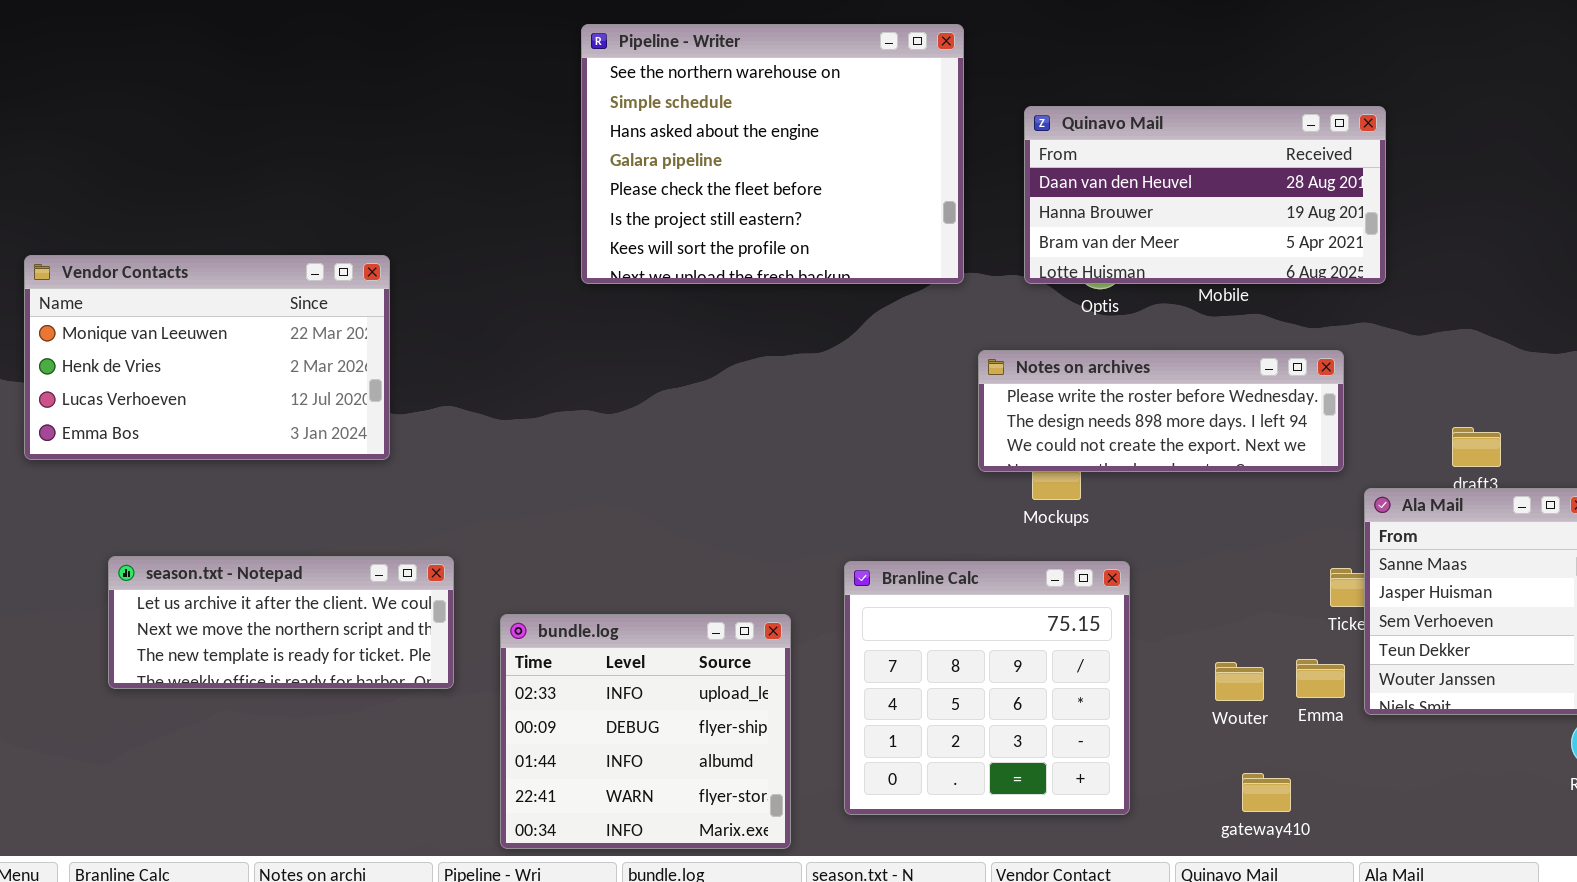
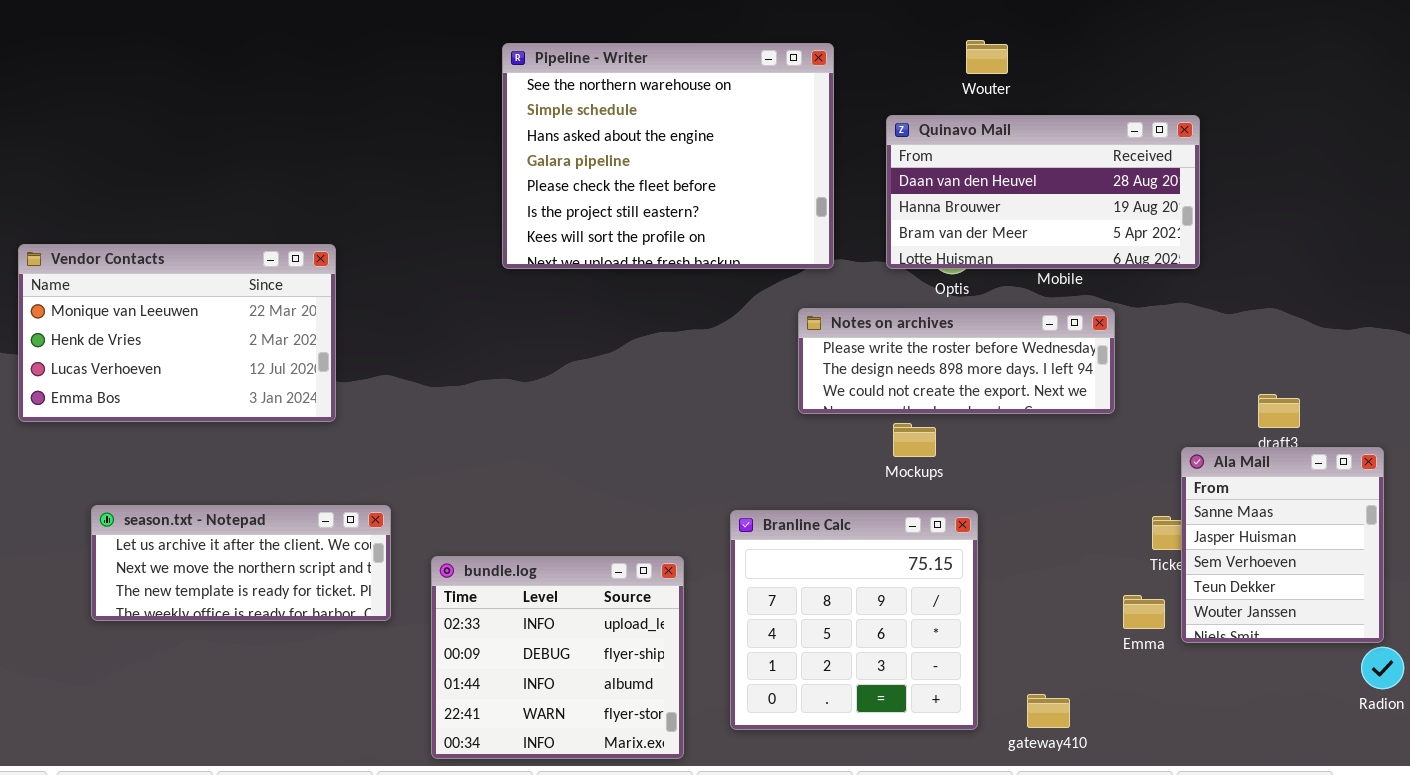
Notes on archives: [978,350,1344,472] -> [798,308,1115,414], moved
Wouter: [1215,662,1264,701] -> [966,40,1008,74], moved
gateway410: [1242,773,1291,812] -> [1027,694,1070,728], moved

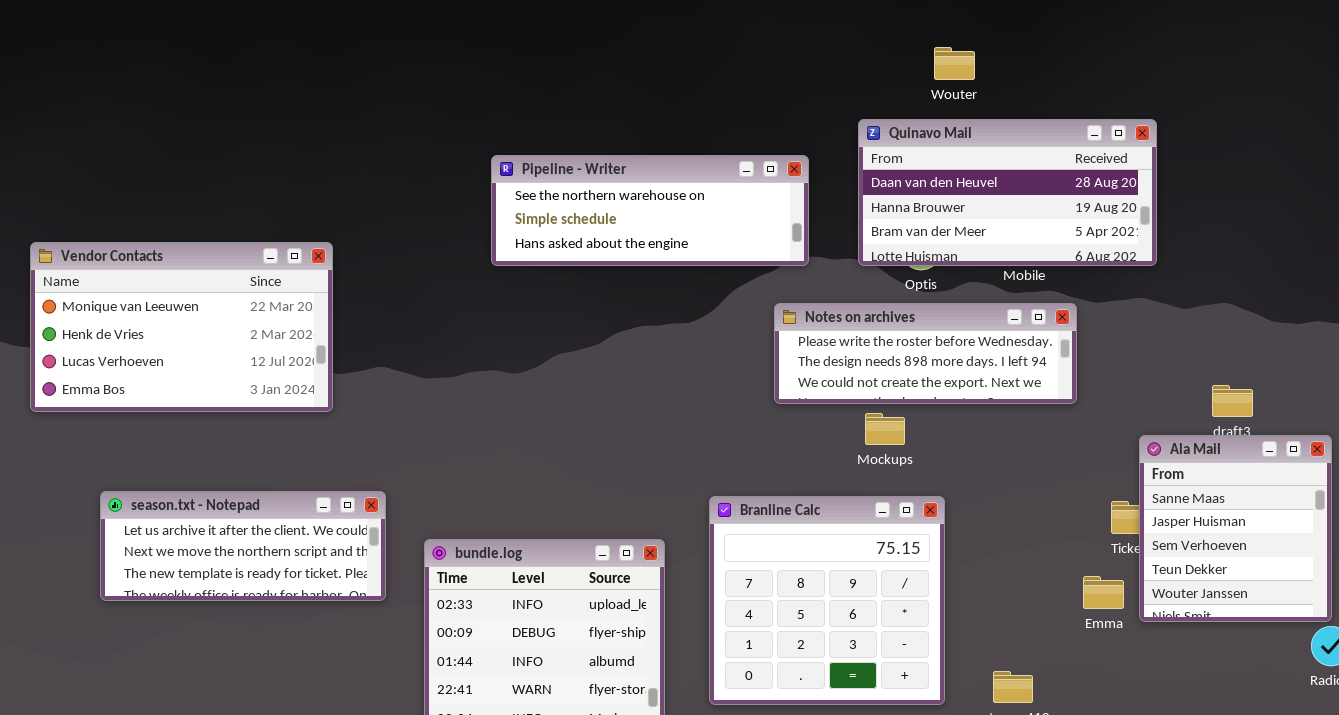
Pipeline - Writer: [502,43,834,269] -> [491,155,809,266], resized

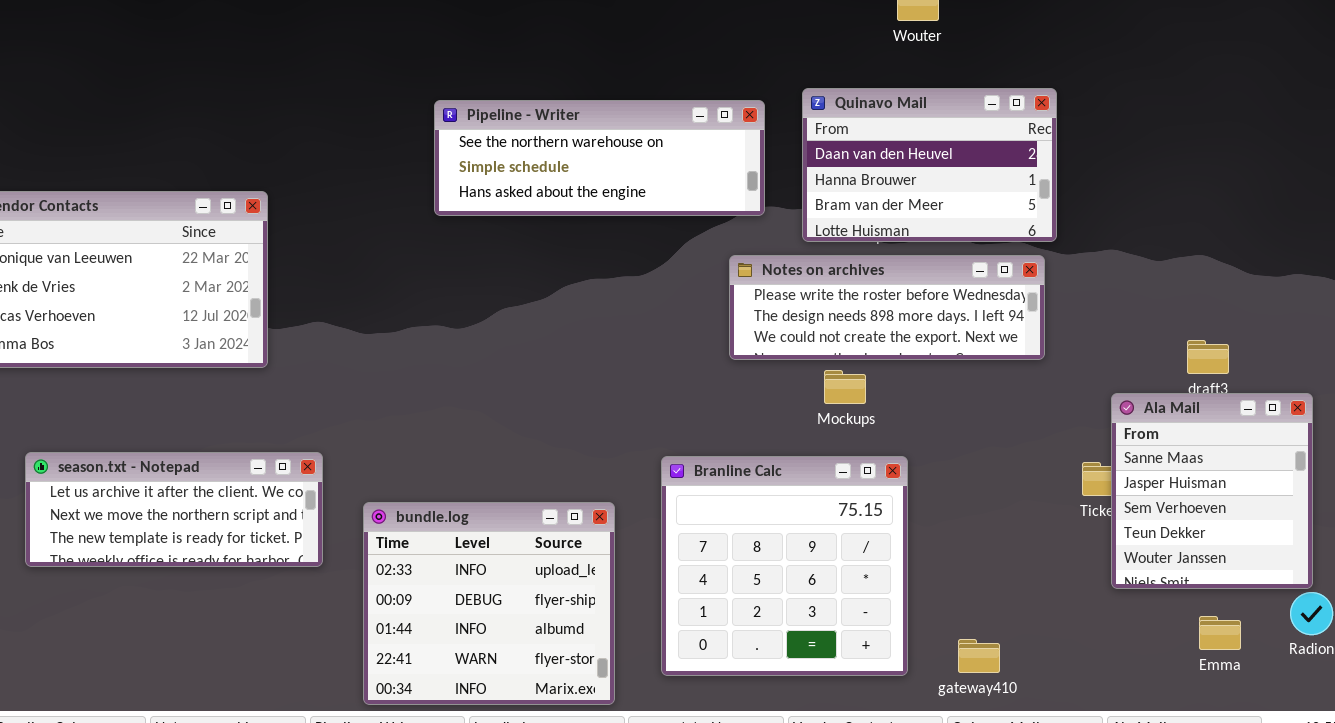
Quinavo Mail: [858,119,1157,266] -> [802,88,1057,242], moved, resized
Emma: [1083,576,1124,609] -> [1199,616,1241,650], moved

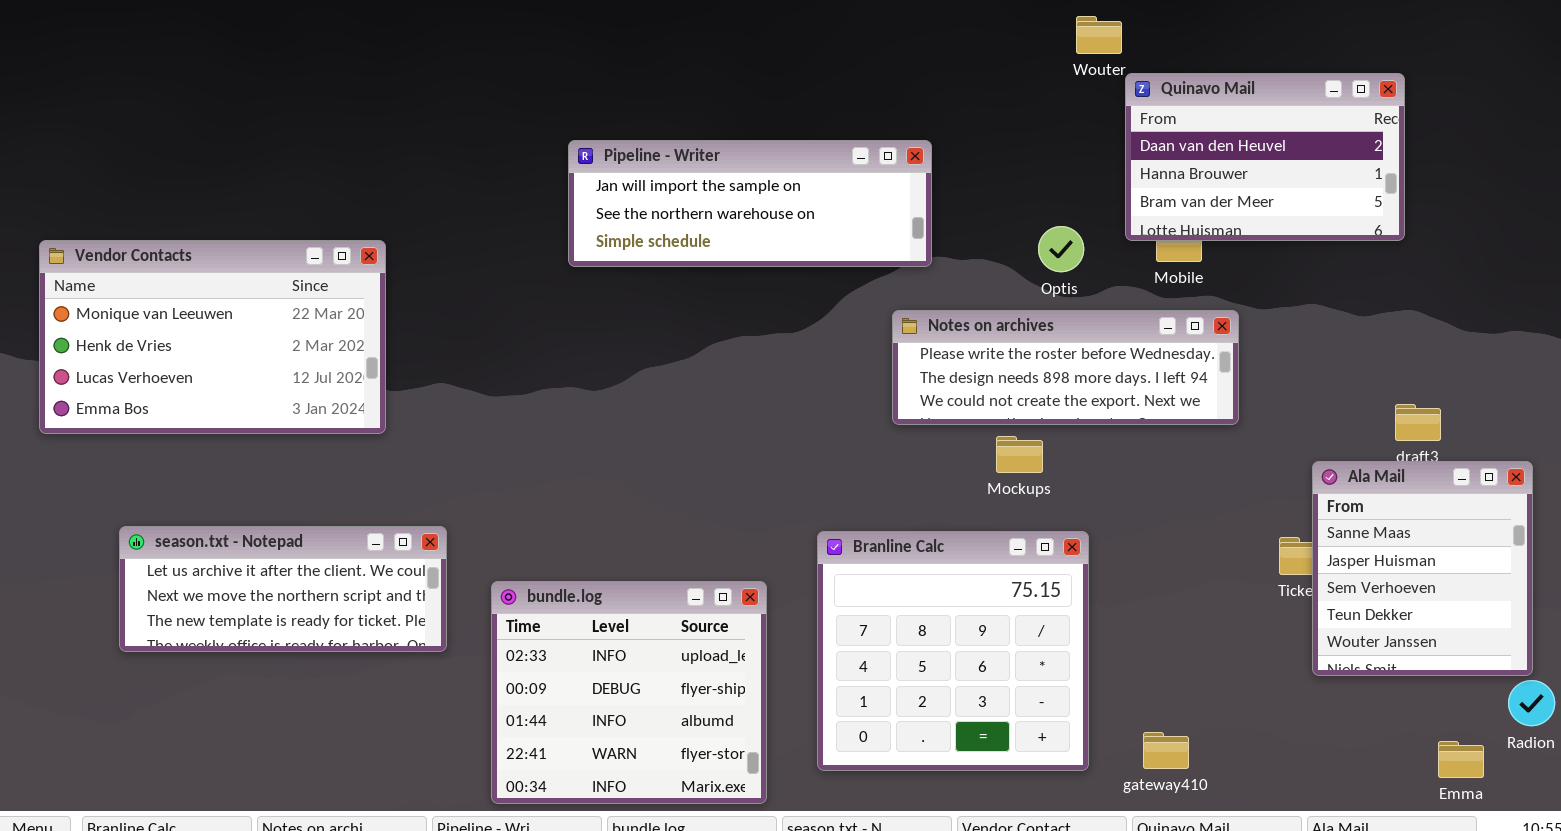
Quinavo Mail: [802,88,1057,242] -> [1125,73,1405,241], moved
Pipeline - Writer: [434,100,765,216] -> [568,140,932,267], scrolled up 1 row
Emma: [1199,616,1241,650] -> [1438,741,1484,778], moved

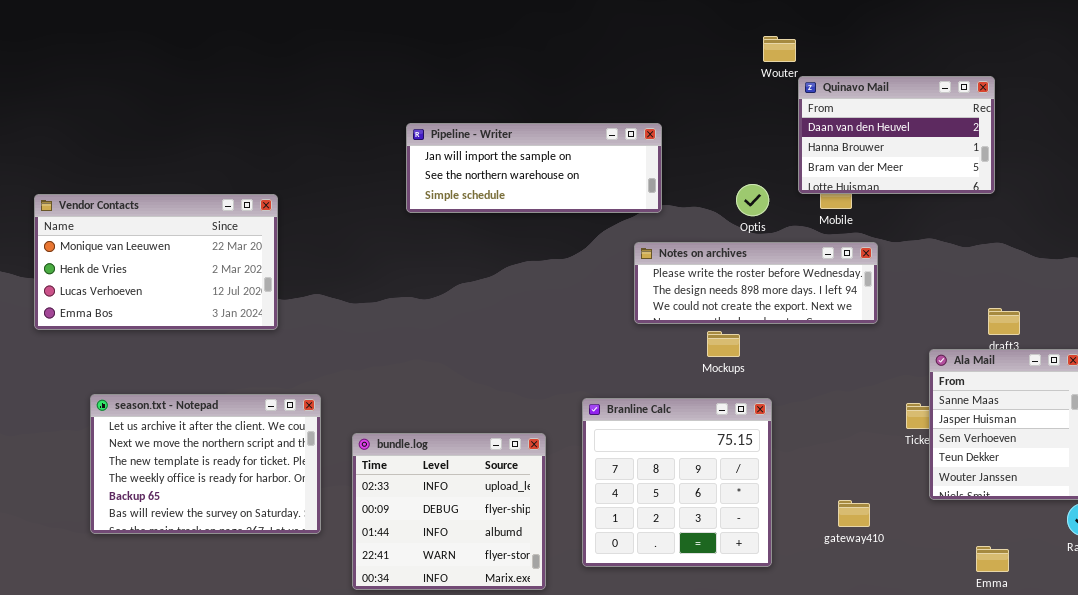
season.txt - Notepad: [119,526,447,652] -> [90,394,321,534], resized
gateway410: [1143,732,1189,769] -> [838,500,870,527], moved
Emma: [1438,741,1484,778] -> [976,546,1009,572], moved

